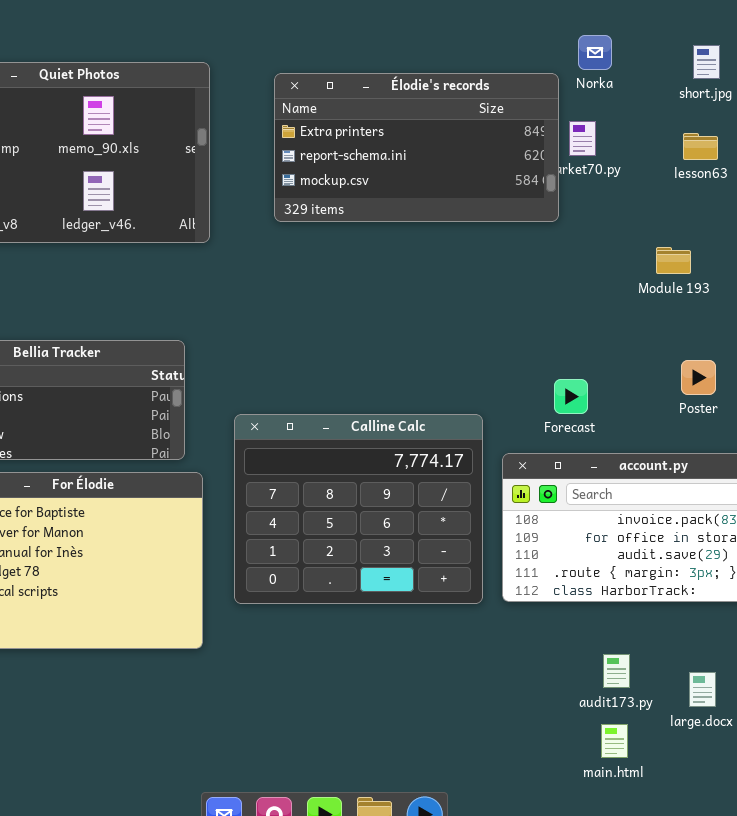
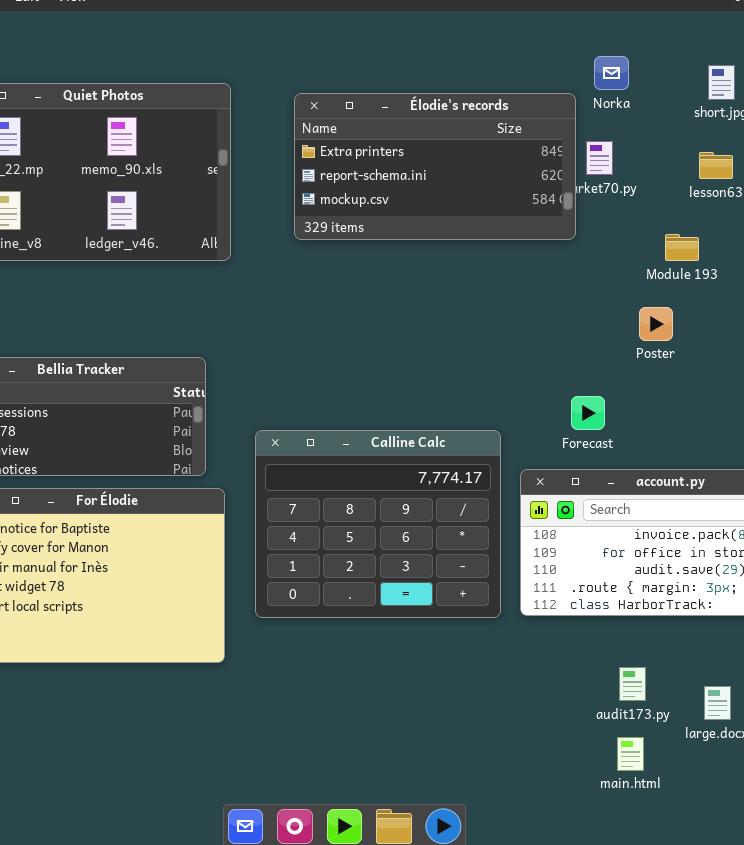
Module 193: [656,247,691,274] -> [665,234,699,261], moved
Poster: [681,360,716,395] -> [639,307,673,341], moved

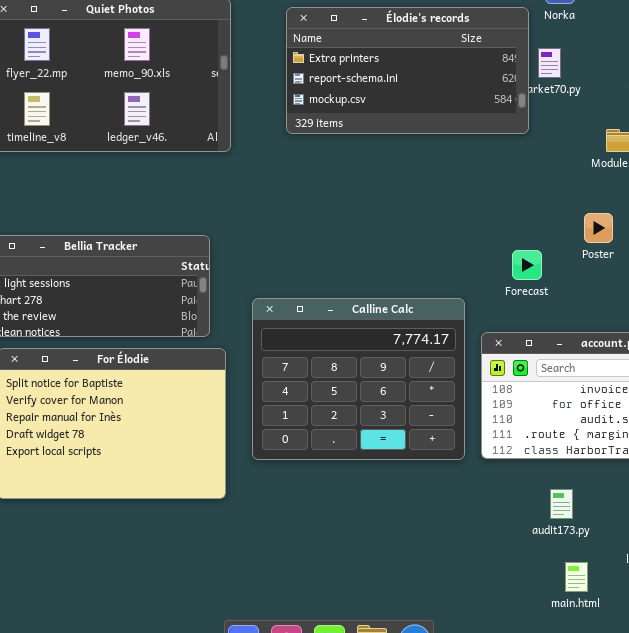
Poster: [639,307,673,341] -> [584,213,613,243], moved
Forecast: [571,396,605,430] -> [512,250,542,280], moved
audit173.py: [619,667,646,701] -> [550,489,573,519], moved

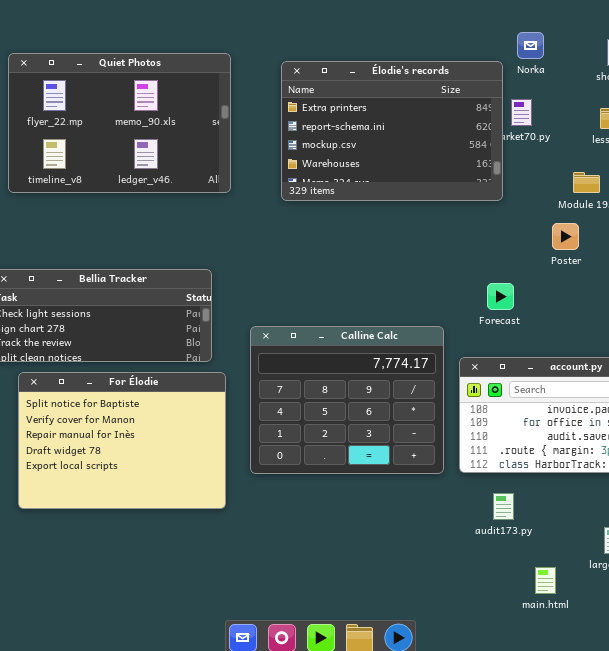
Élodie's records: [286,7,529,134] -> [281,61,503,201], resized
Poster: [584,213,613,243] -> [552,223,579,250], moved
audit173.py: [550,489,573,519] -> [493,493,514,520], moved

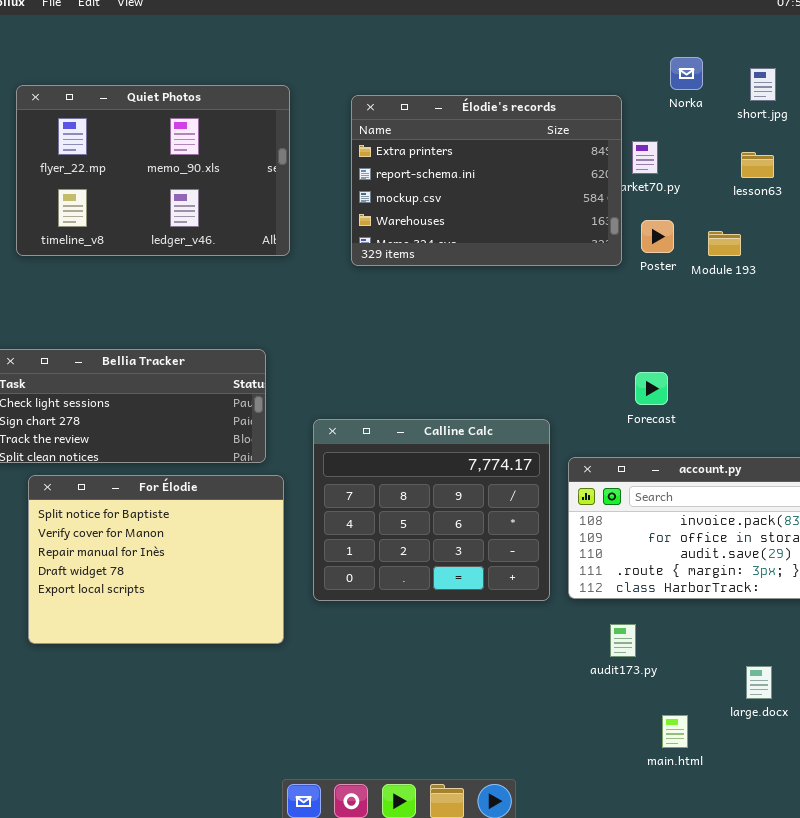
Norka: [517,32,544,59] -> [670,57,703,90], moved
Poster: [552,223,579,250] -> [641,220,674,253], moved
Forecast: [487,283,514,310] -> [635,372,668,405], moved

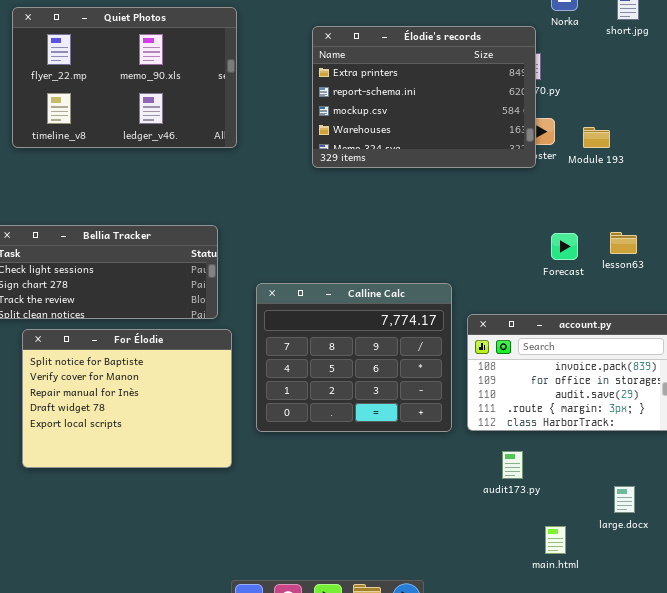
Élodie's records: [351,95,622,266] -> [312,26,536,168], moved
lesson63: [741,152,774,178] -> [610,232,637,254], moved
Forecast: [635,372,668,405] -> [551,233,578,260], moved

